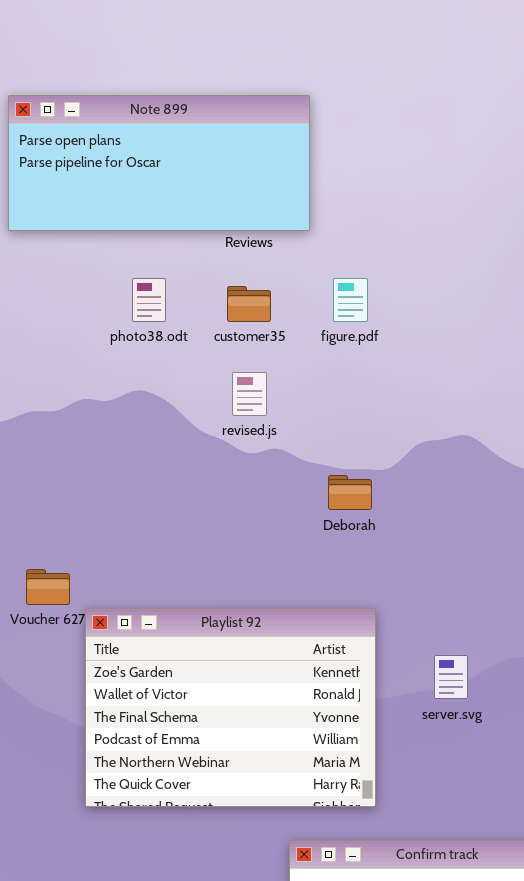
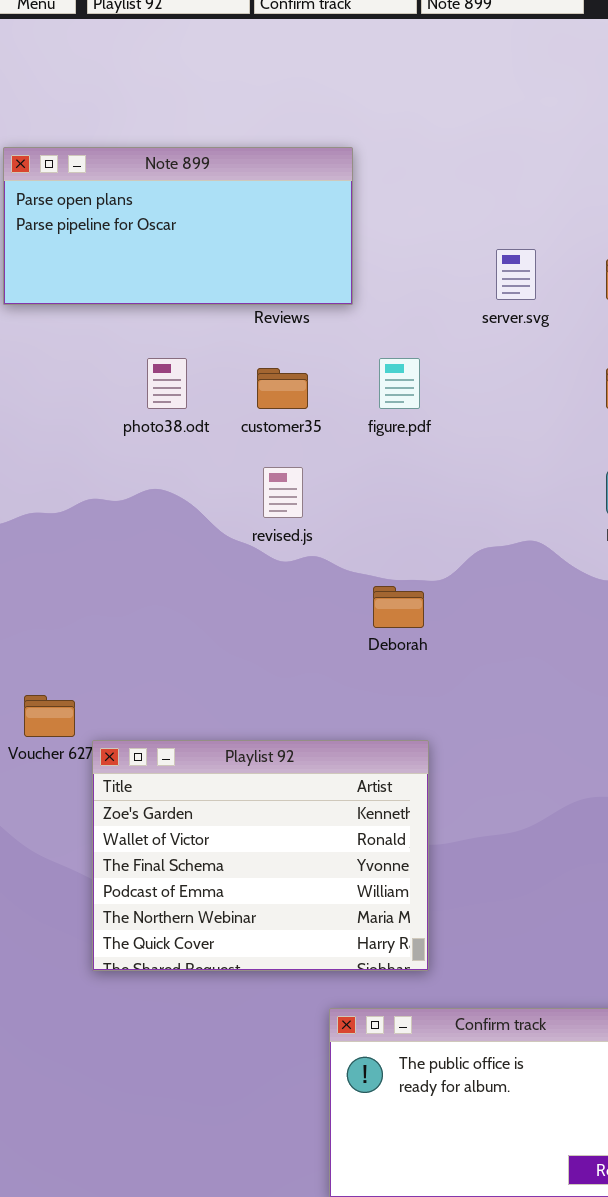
server.svg: [434,655,468,699] -> [496,249,536,300], moved

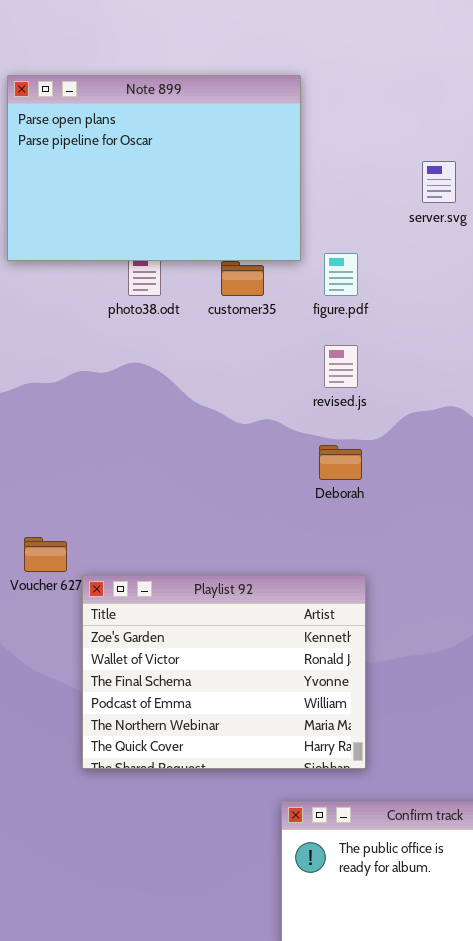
Note 899: [3,147,353,305] -> [7,75,301,261], resized
revised.js: [263,467,303,518] -> [324,345,358,388], moved

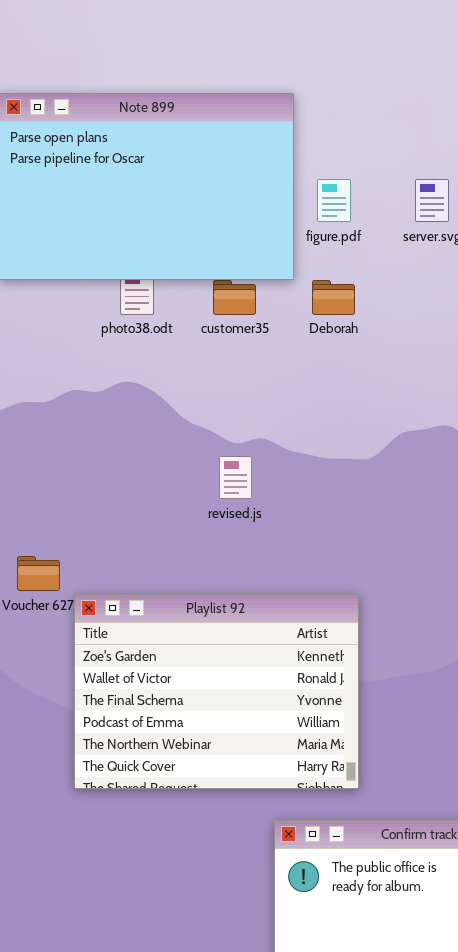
figure.pdf: [324,253,358,296] -> [317,179,351,222], moved
revised.js: [324,345,358,388] -> [219,456,252,499], moved
Deborah: [319,445,362,480] -> [312,280,355,315], moved

